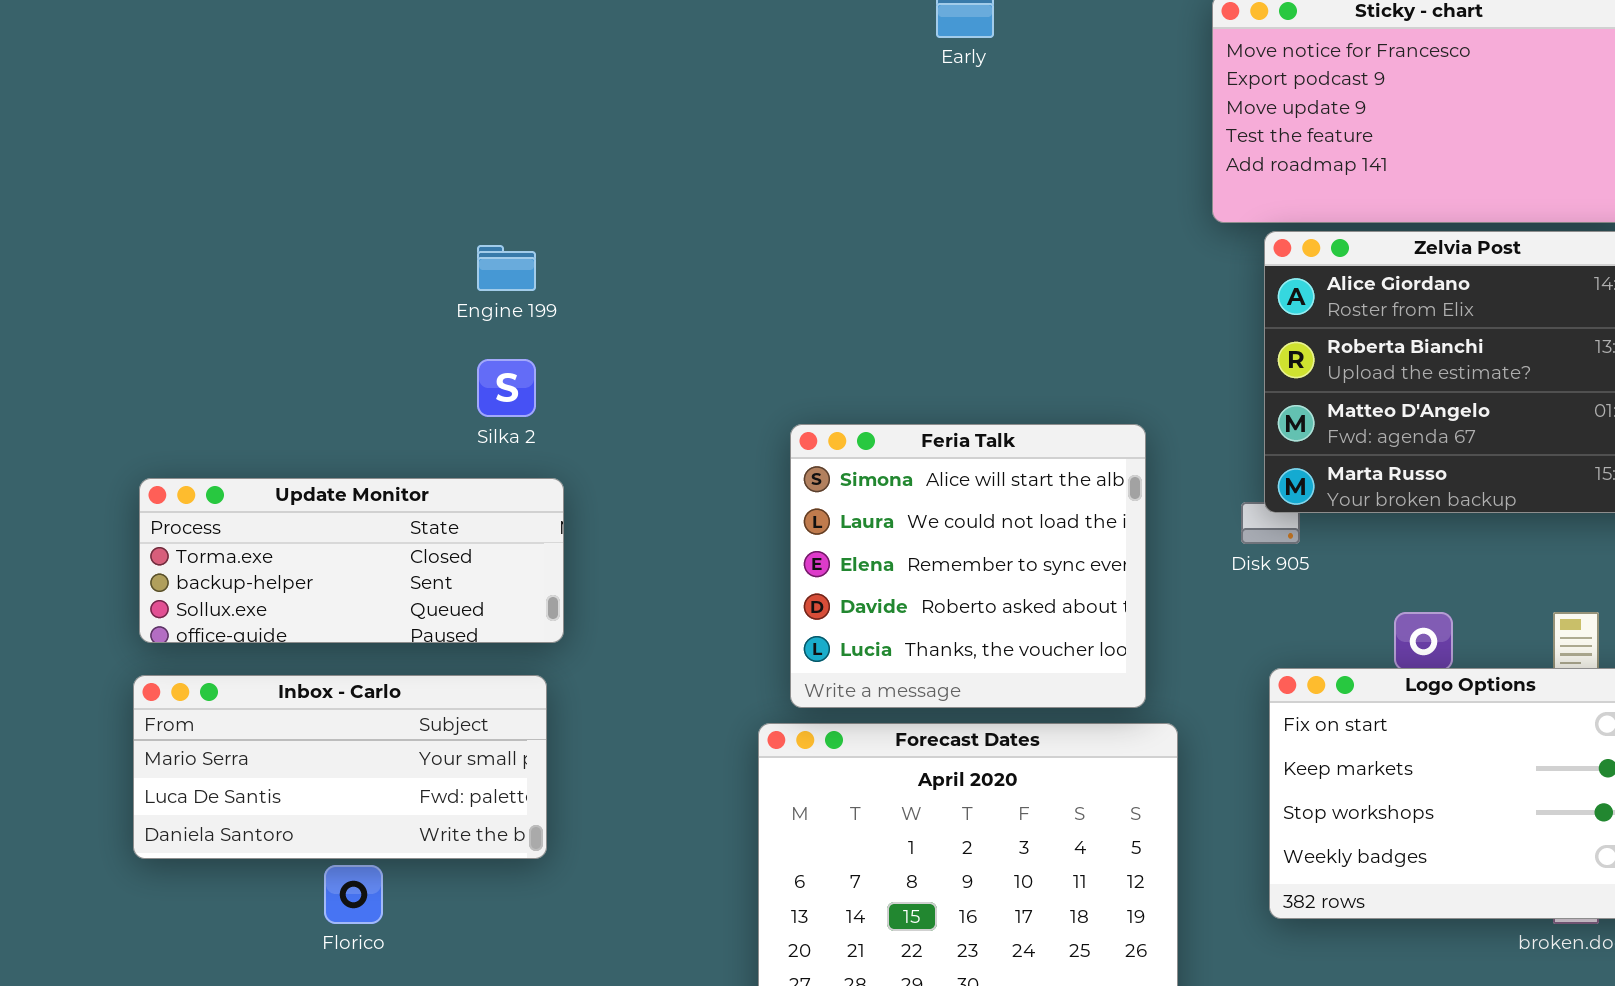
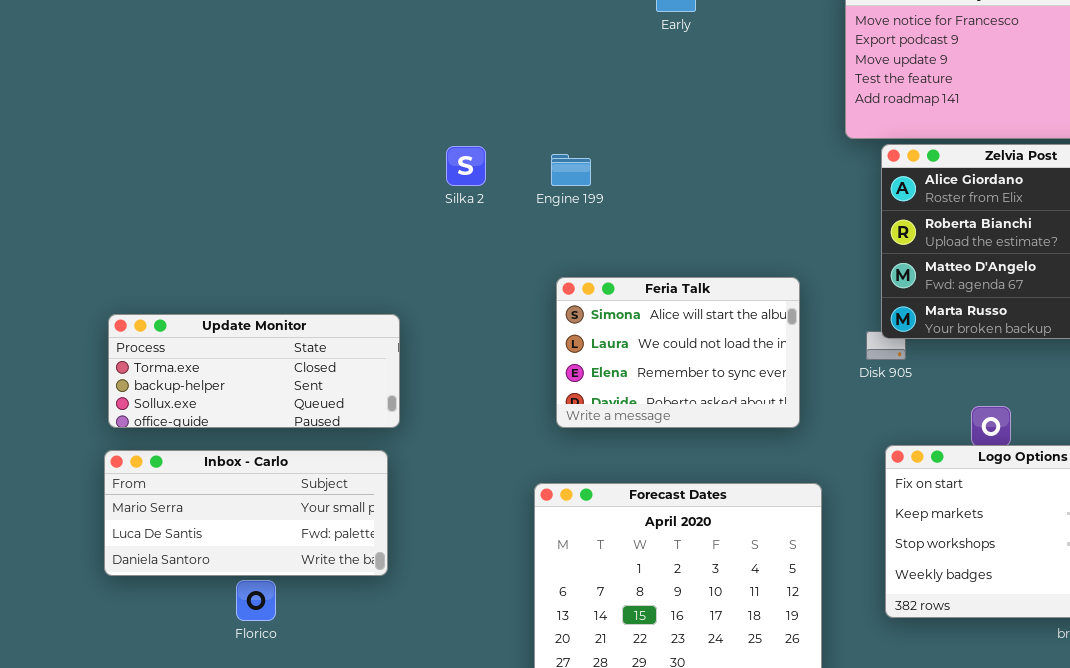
Engine 199: [477,245,536,291] -> [551,154,591,186], moved
Silka 2: [477,359,536,417] -> [446,146,486,186], moved
Feria Talk: [790,424,1146,708] -> [556,277,800,428], resized

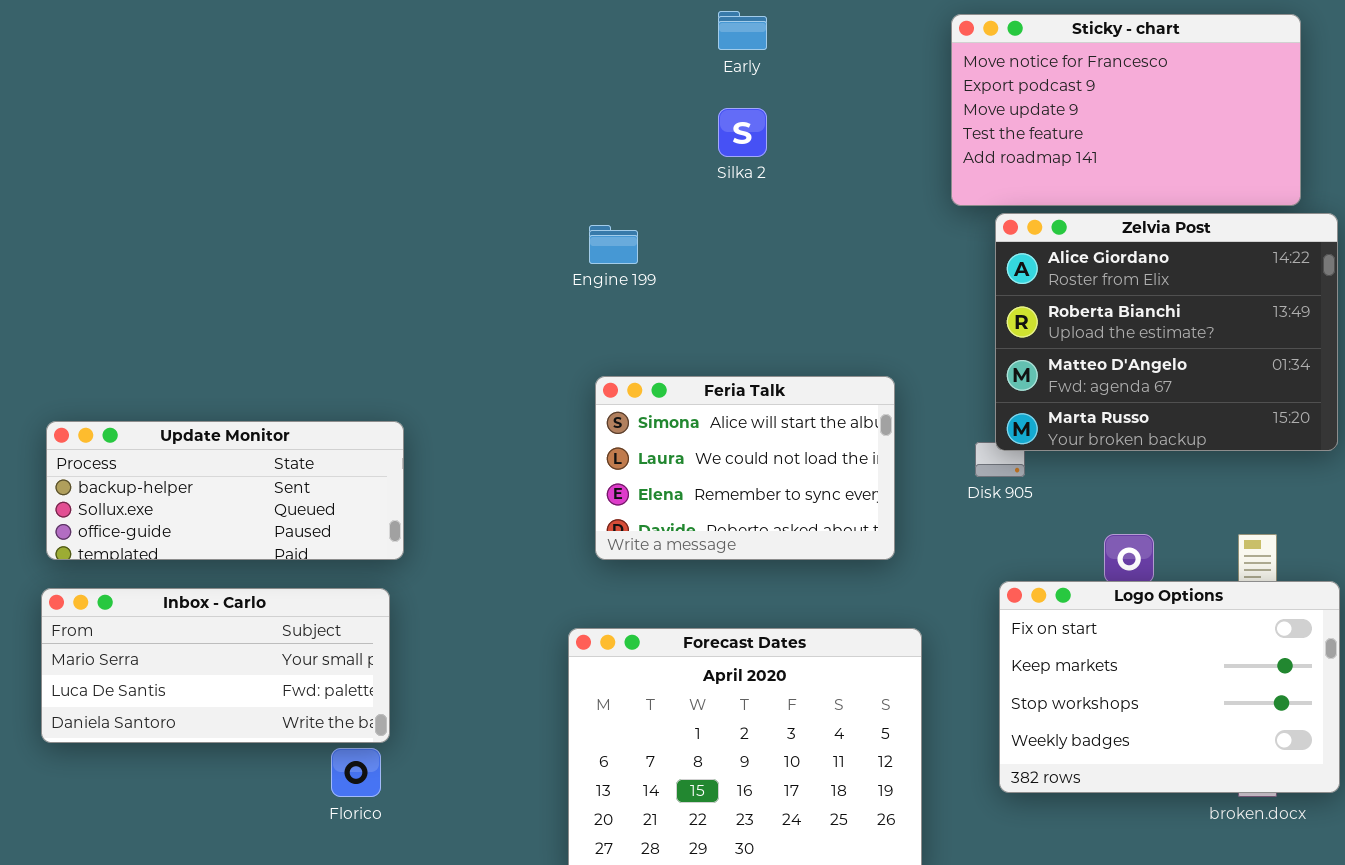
Silka 2: [446,146,486,186] -> [718,108,767,157], moved
Update Monitor: [108,314,400,428] -> [46,421,404,560], scrolled down 1 row
Florico: [236,580,276,621] -> [331,748,381,797], moved

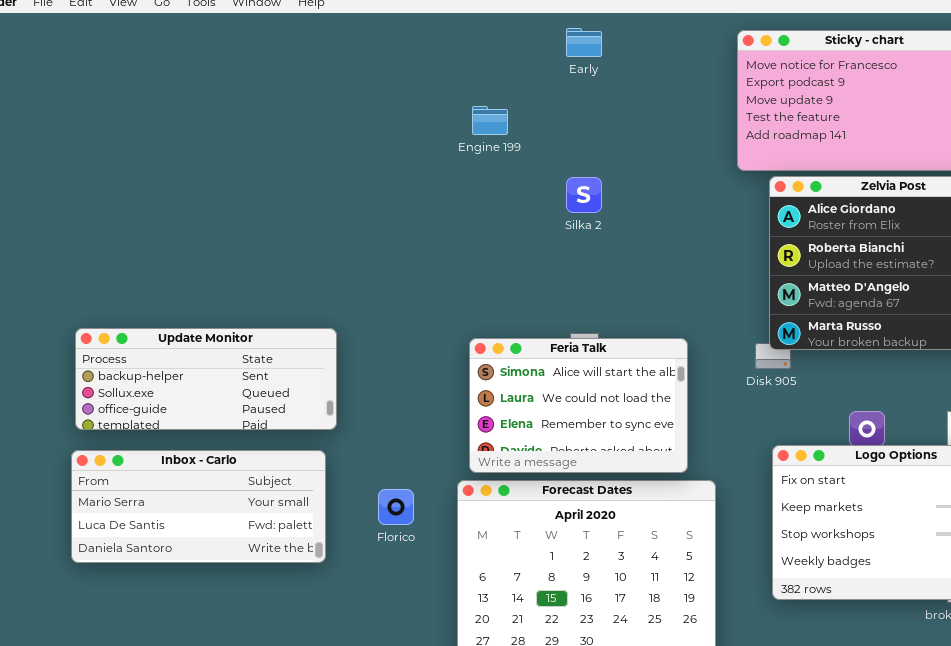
Silka 2: [718,108,767,157] -> [566,177,602,213], moved
Engine 199: [589,225,638,264] -> [472,106,508,135], moved
Feria Talk: [595,376,895,560] -> [469,338,688,473], moved
Florico: [331,748,381,797] -> [378,489,414,525], moved

